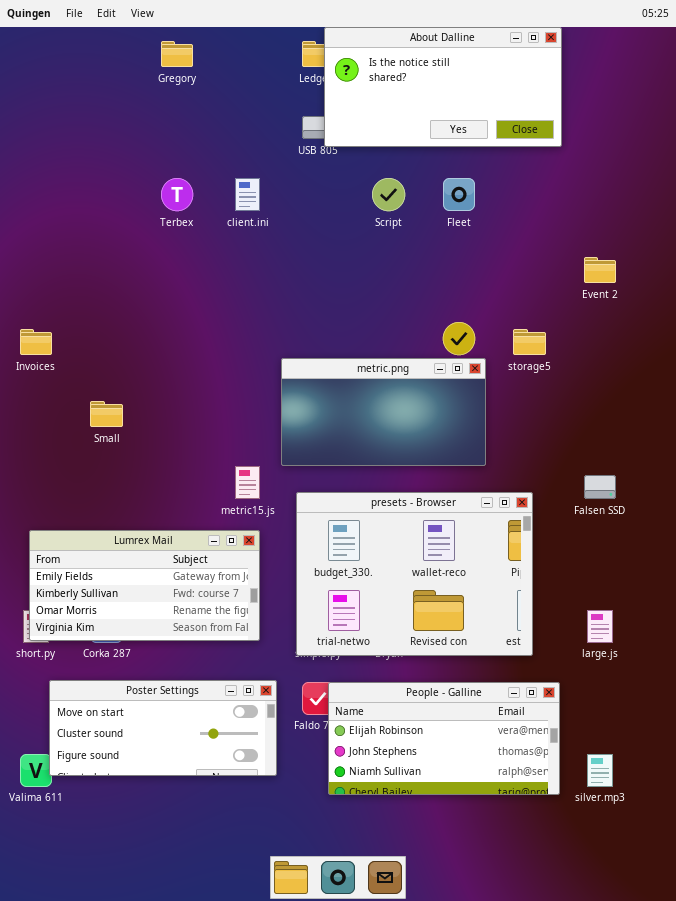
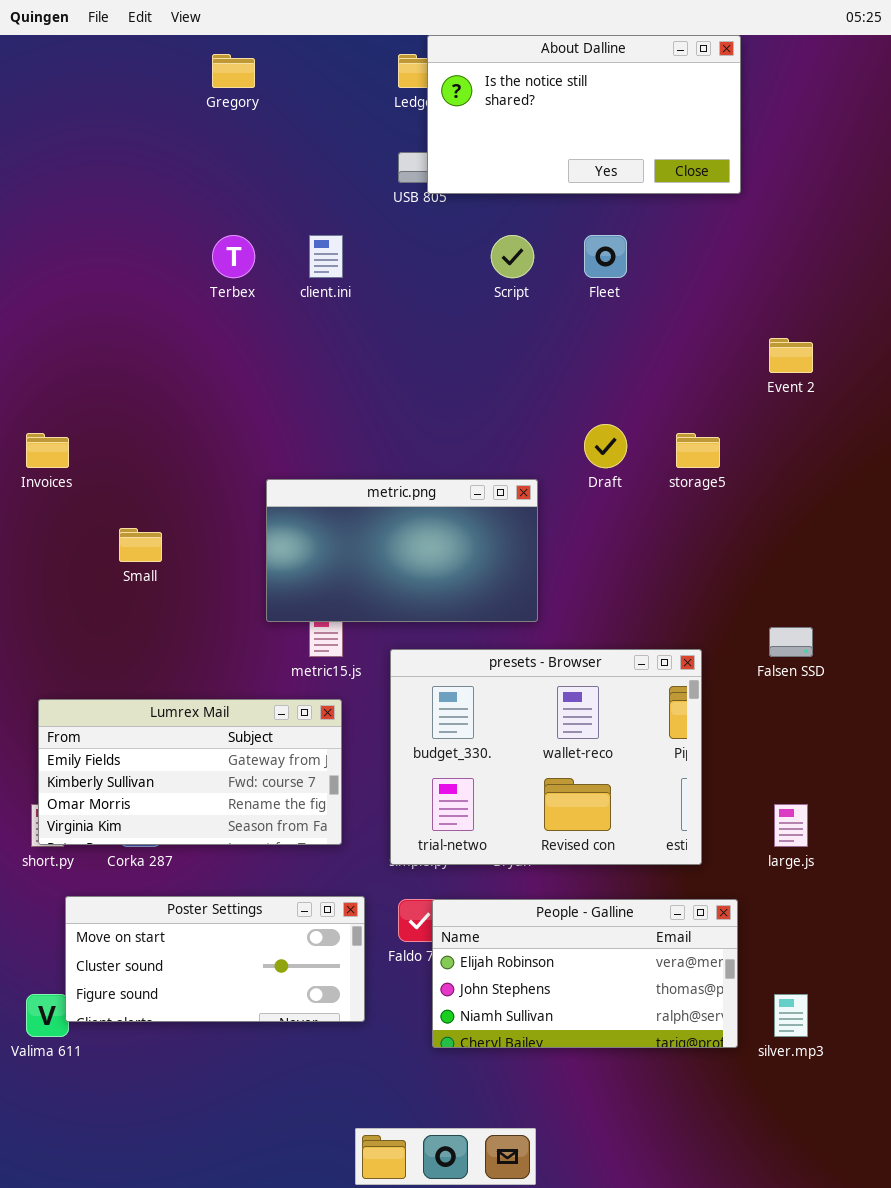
metric.png: [281,358,486,466] -> [266,479,538,622], moved

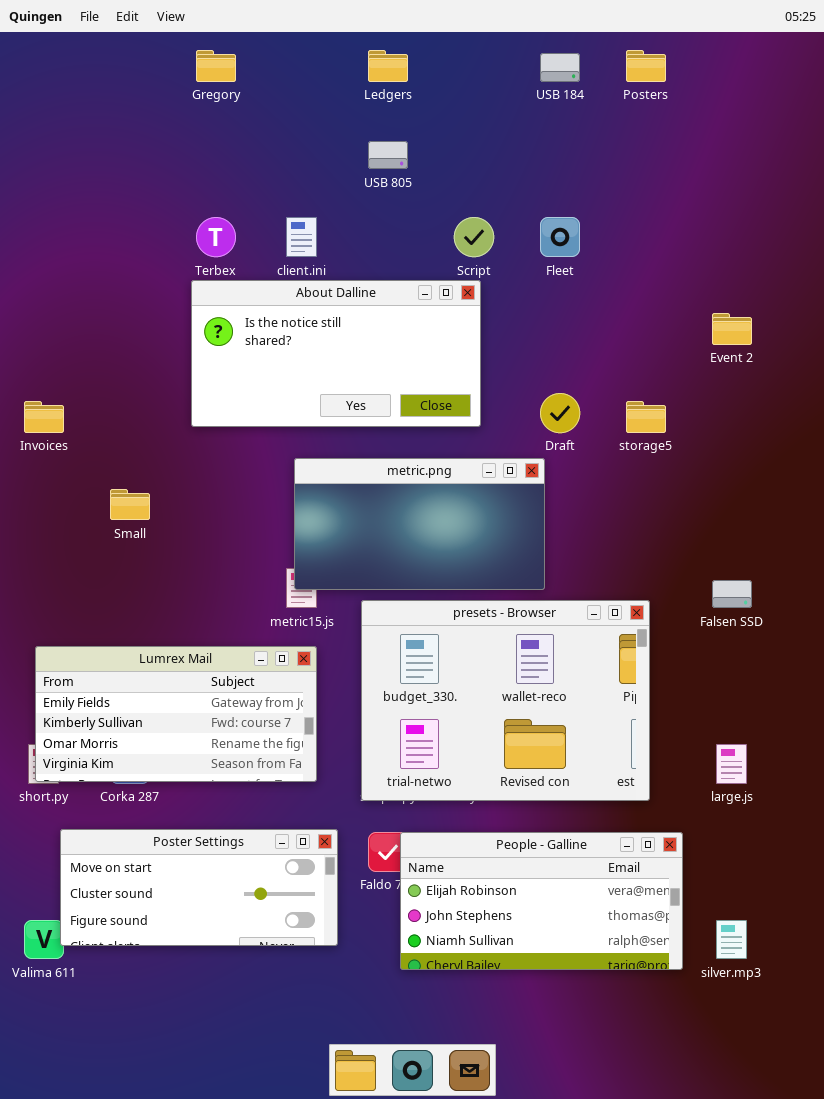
About Dalline: [427,35,741,194] -> [191,280,481,427], moved
metric.png: [266,479,538,622] -> [294,458,545,590], moved

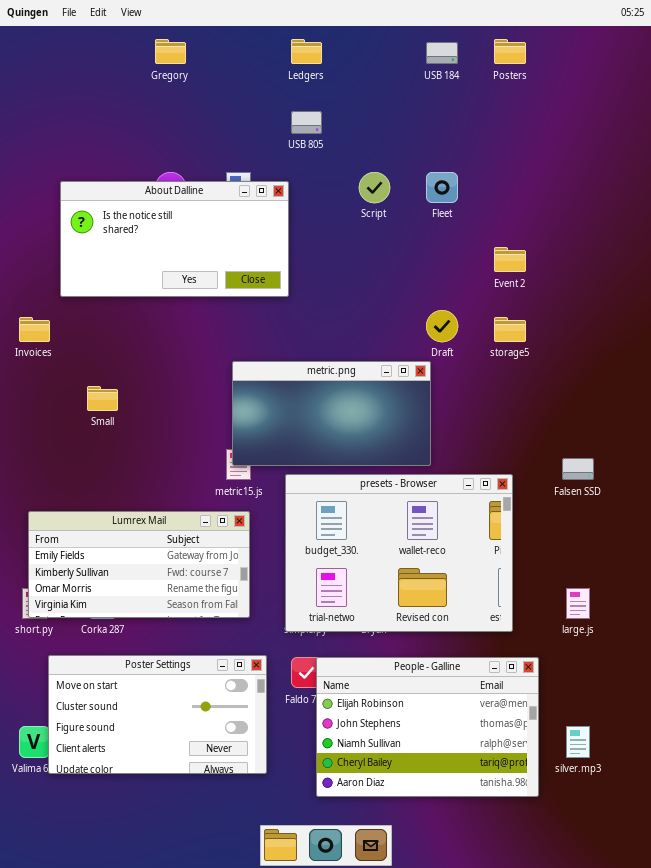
About Dalline: [191,280,481,427] -> [60,181,289,297], moved
Event 2: [712,313,752,345] -> [494,247,526,272], moved
Poster Settings: [60,829,338,946] -> [48,655,267,774], resized
People - Galline: [400,832,683,970] -> [316,657,539,797], resized

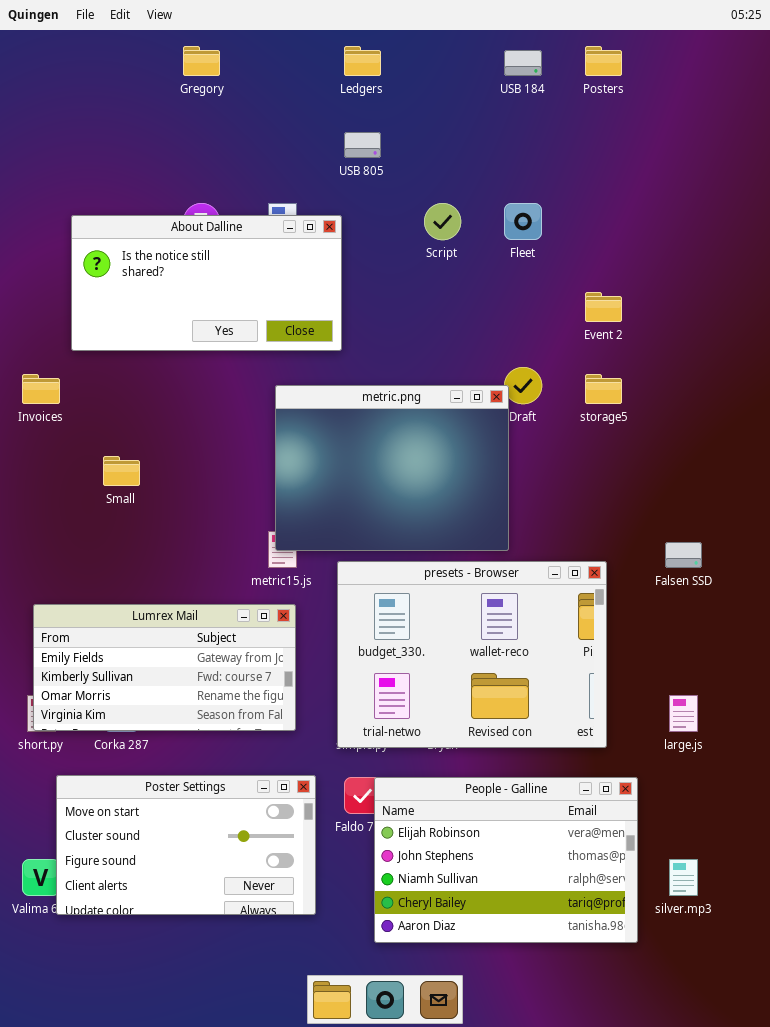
metric.png: [232,361,431,466] -> [275,385,509,551], resized

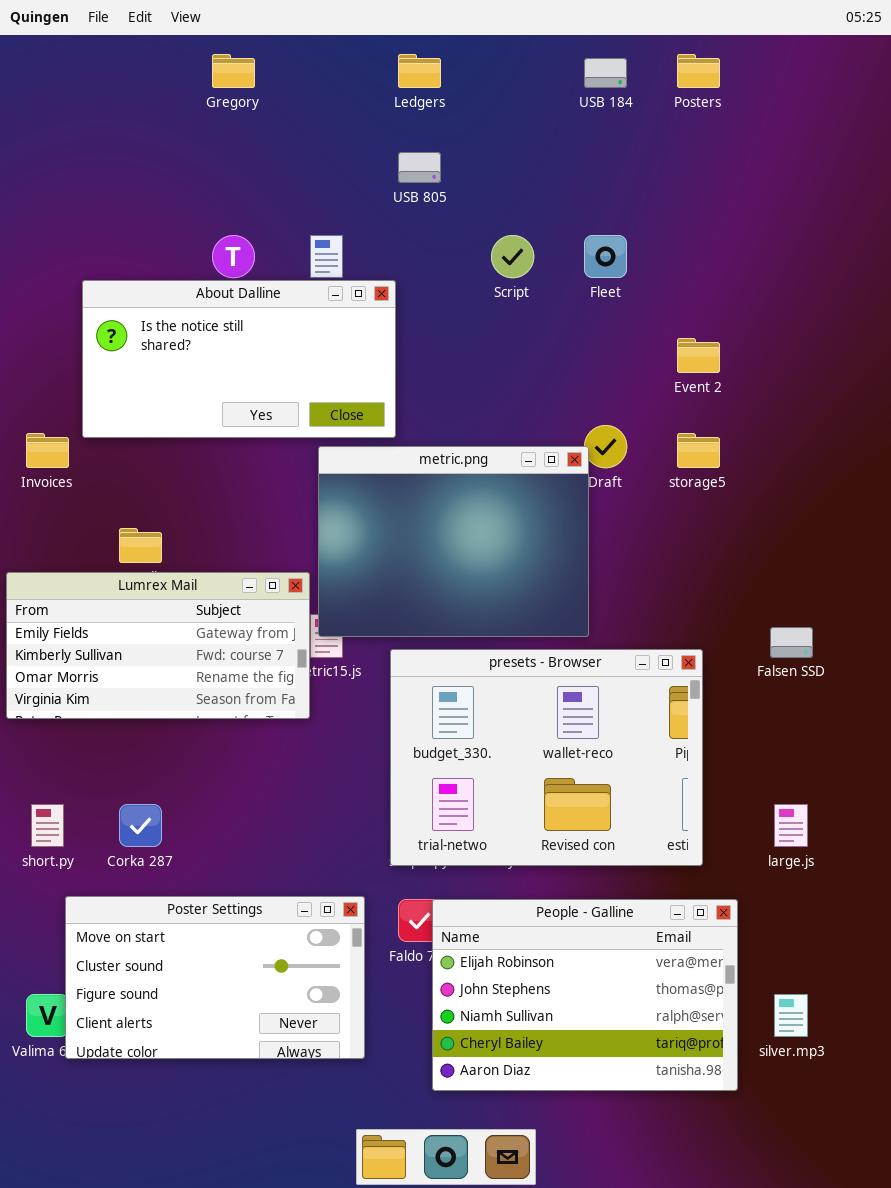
About Dalline: [71,215,342,351] -> [82,280,396,438], moved
Lumrex Mail: [33,604,296,731] -> [6,572,310,719], moved

